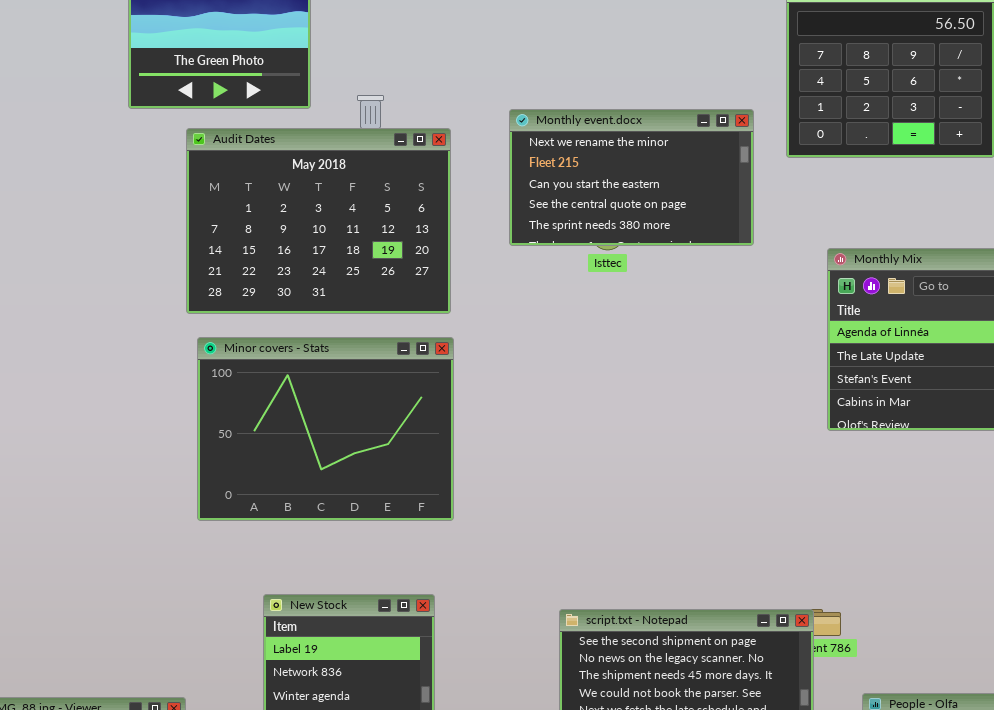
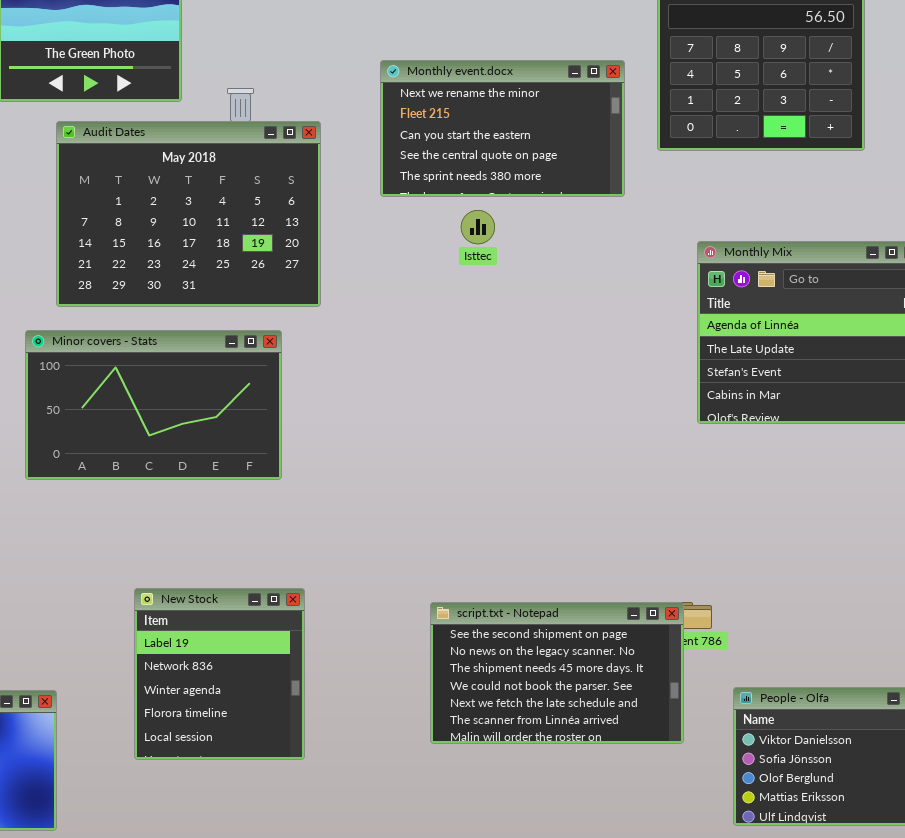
Monthly event.docx: [509,109,754,246] -> [380,60,625,197], moved
Minor covers - Stats: [197,337,454,521] -> [25,330,282,480], moved, resized

